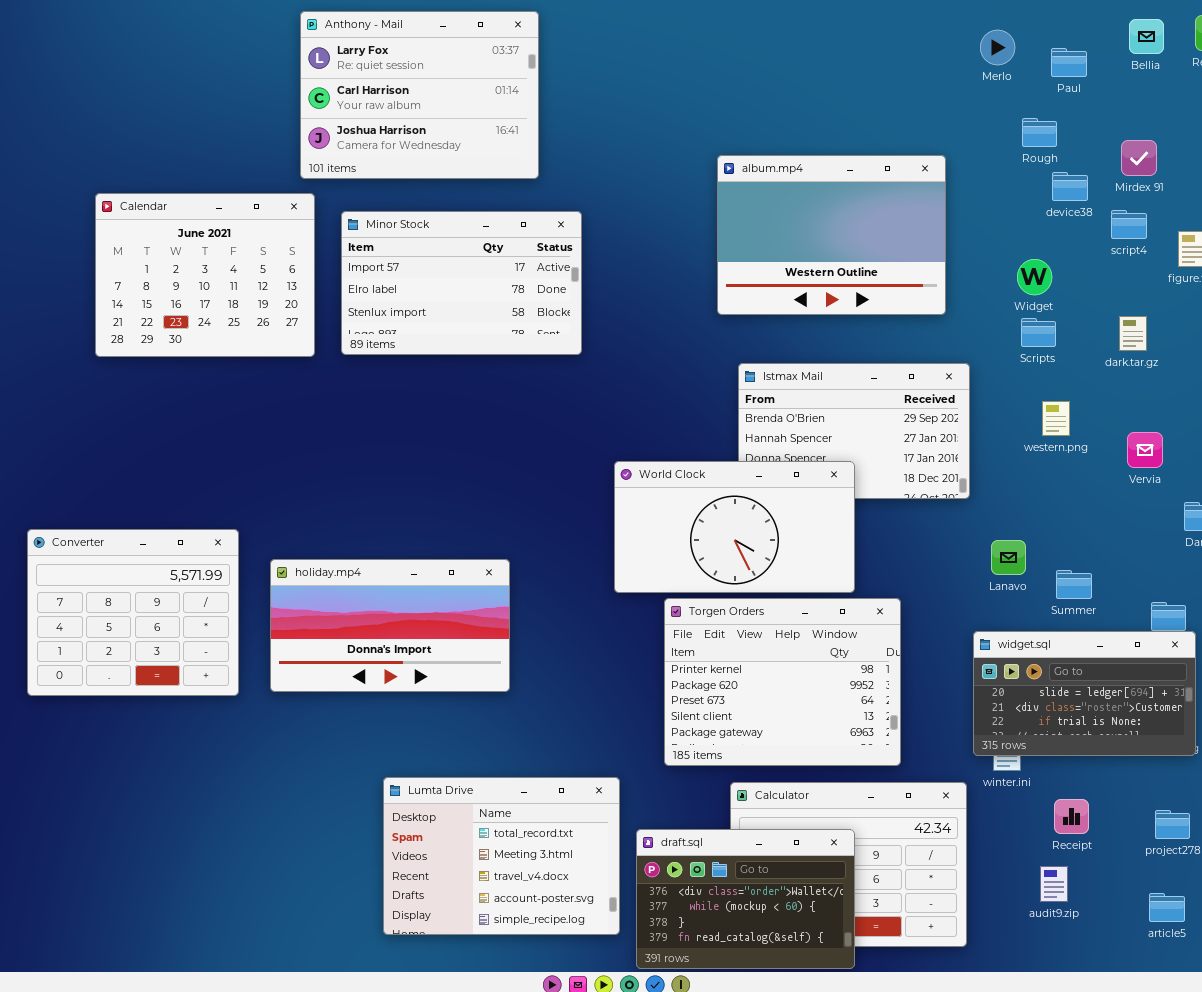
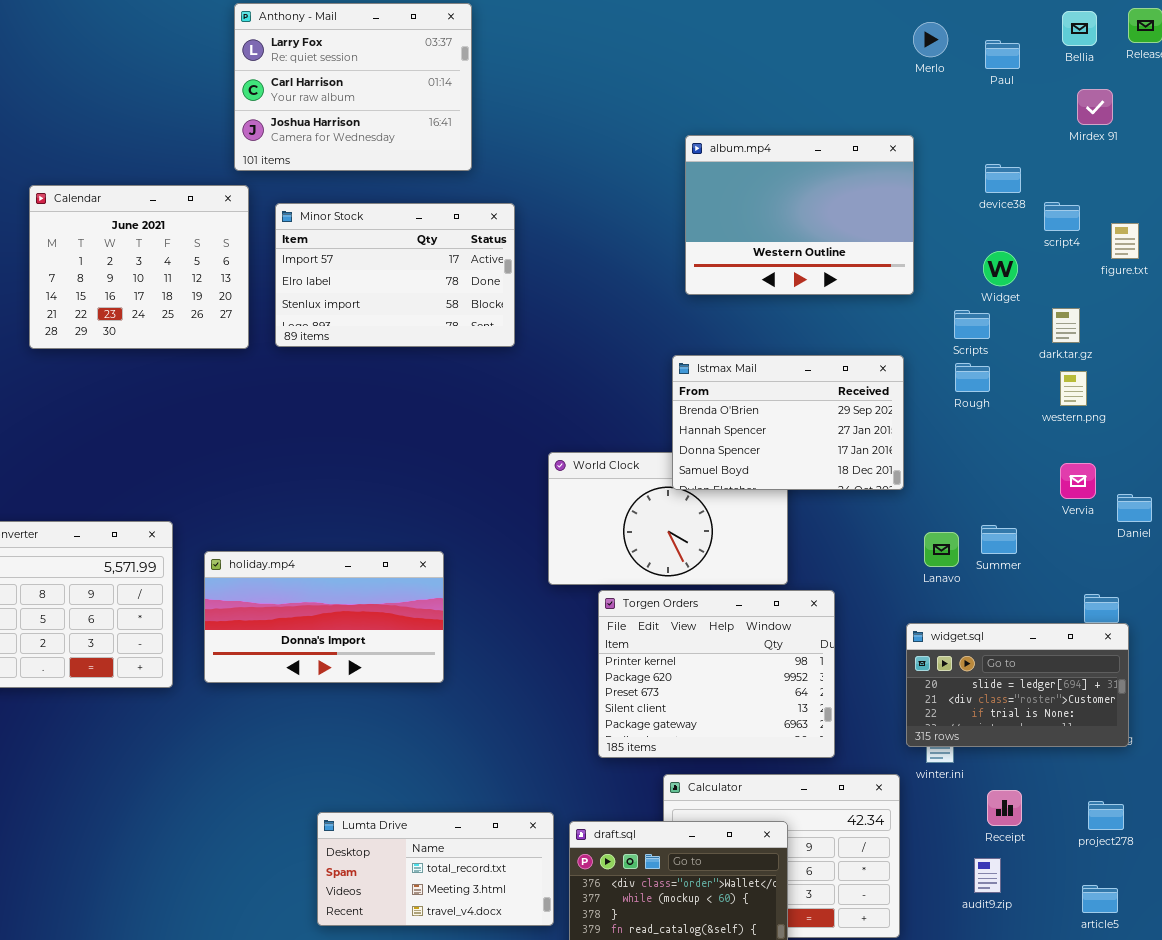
Rough: [1022,118,1057,147] -> [955,363,990,392], moved
Mirdex 91: [1121,140,1157,176] -> [1077,89,1113,125], moved
album.mp4: [717,155,946,315] -> [685,135,914,295], moved
Widget: [1017,259,1052,295] -> [983,251,1018,286], moved
Istmax Mail: [738,363,970,499] -> [672,355,904,490], raised
western.png: [1042,401,1070,436] -> [1060,371,1087,406], moved
Vervia: [1127,432,1163,468] -> [1060,463,1096,499], moved
Summer: [1056,570,1092,599] -> [981,525,1017,554], moved
Lumta Drive: [383,777,620,935] -> [317,812,554,926], resized

